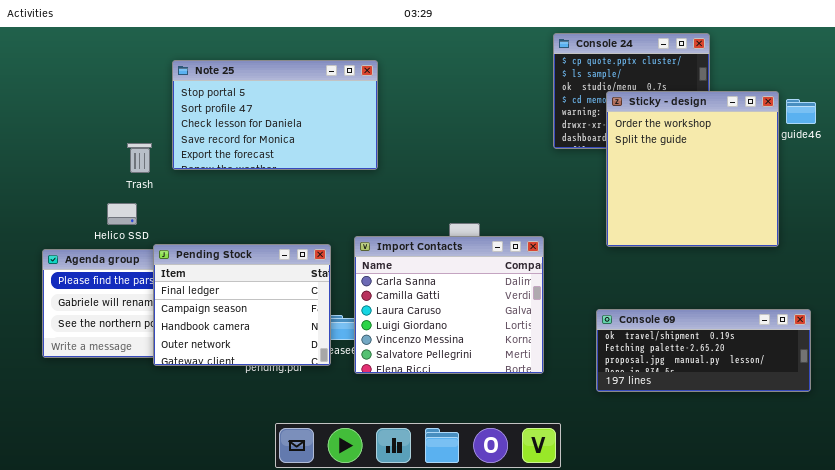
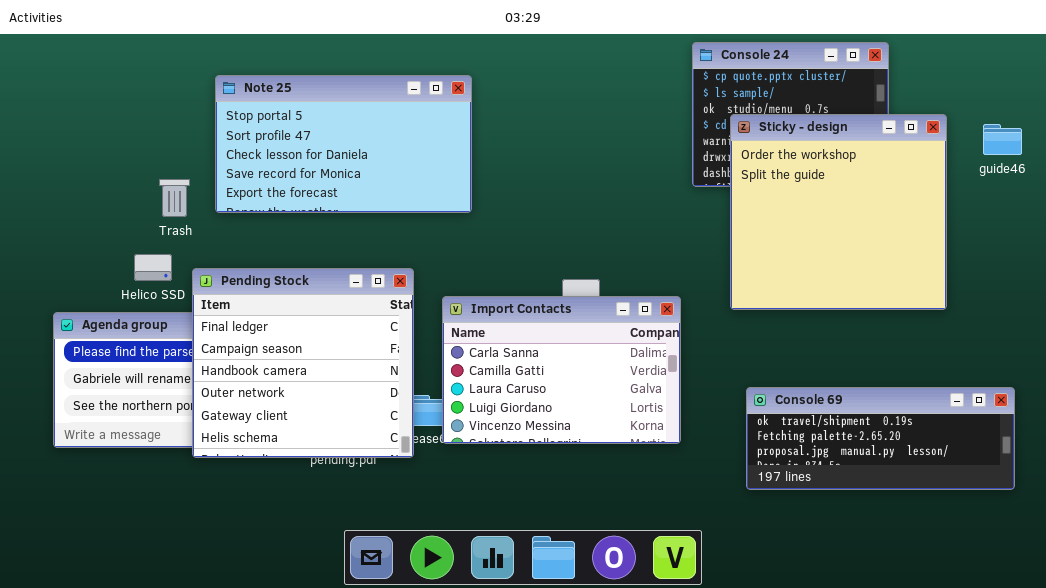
Sticky - design: [606,91,779,247] -> [730,114,947,310], moved
Import Contacts: [354,236,544,374] -> [442,296,681,444], resized
Pending Stock: [153,244,331,366] -> [192,268,414,458], resized

